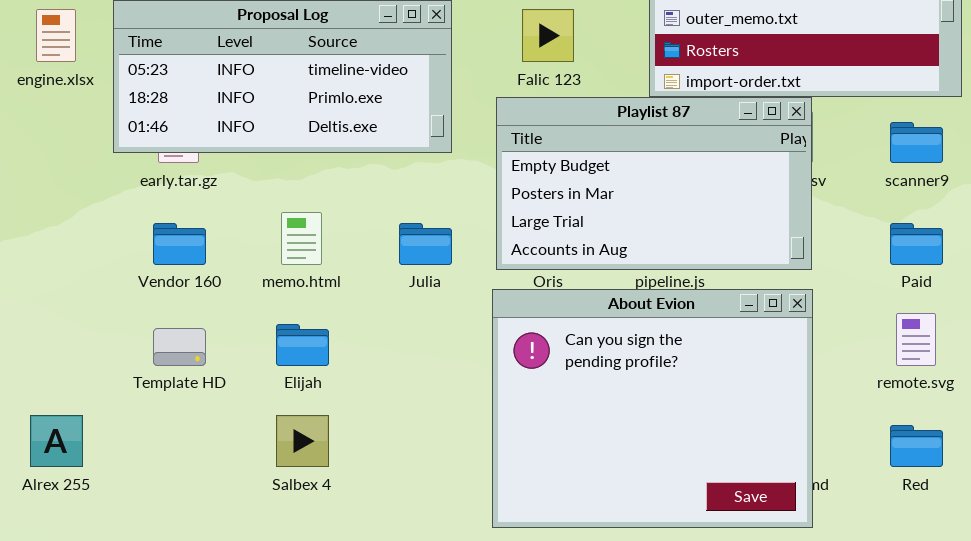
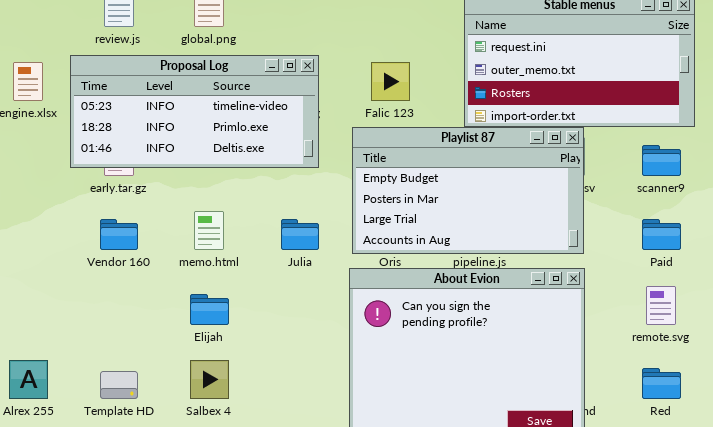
Template HD: [153,328,206,366] -> [100,371,138,399], moved

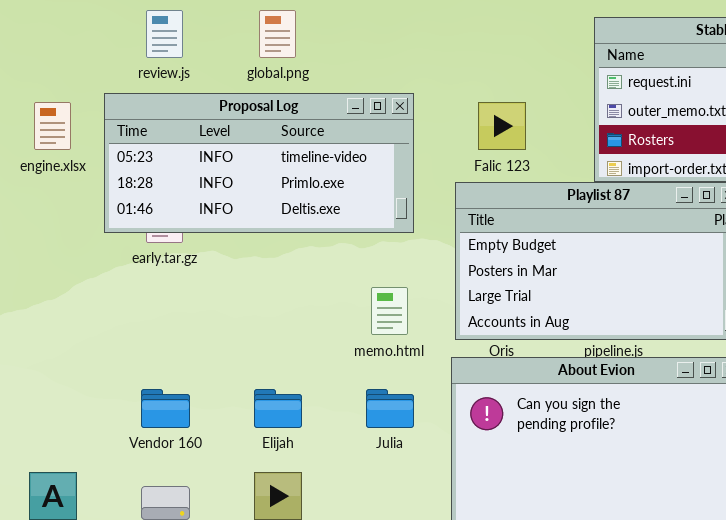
memo.html: [194,211,224,250] -> [371,287,408,335], moved
Vendor 160: [100,219,138,250] -> [141,389,190,428], moved
Julia: [281,219,319,250] -> [366,389,414,428], moved

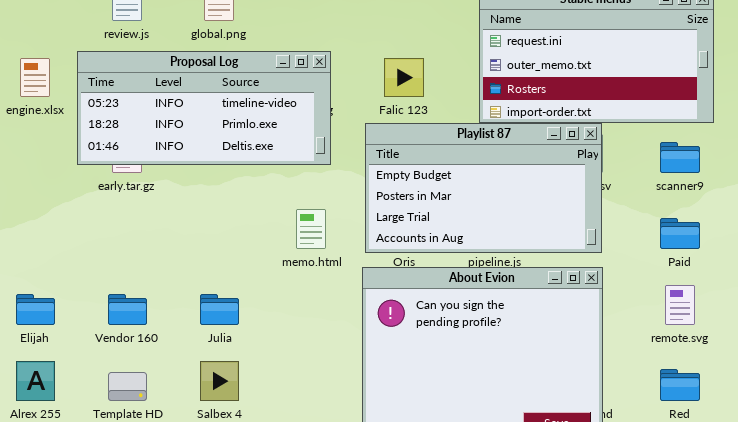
Elijah: [254,389,302,428] -> [16,294,55,325], moved
Julia: [366,389,414,428] -> [200,294,239,325], moved

